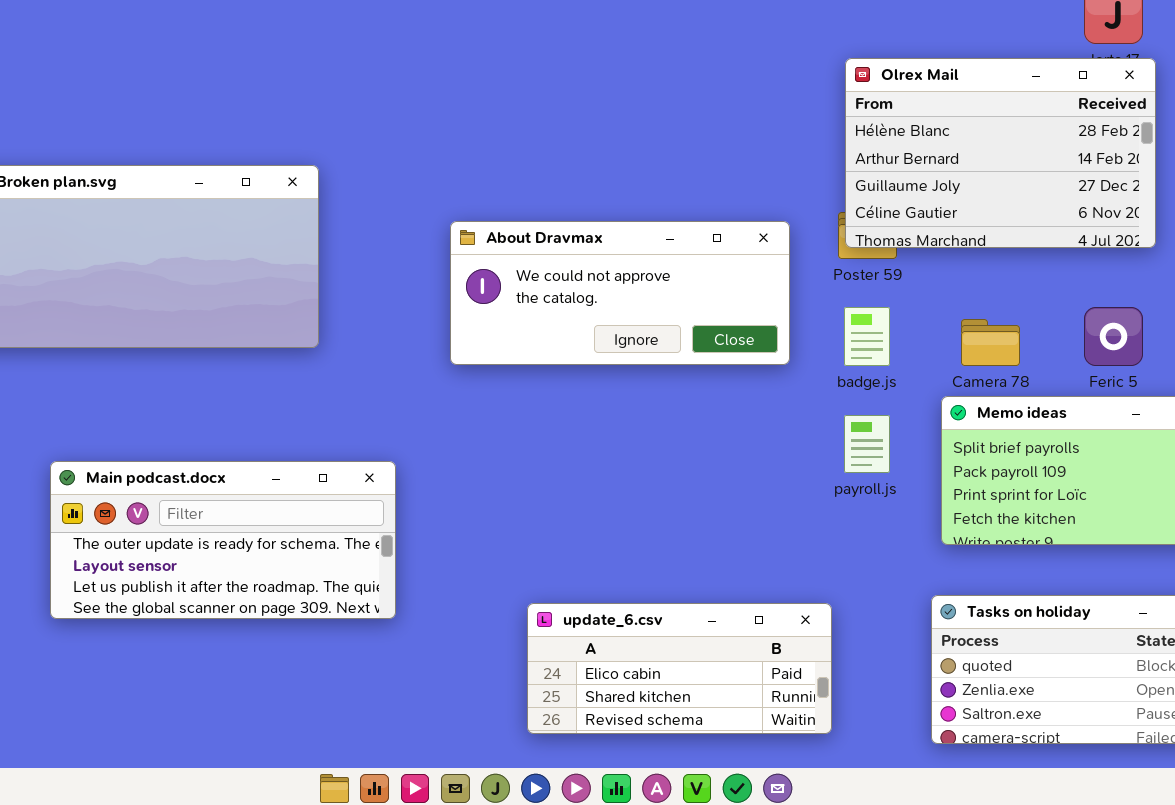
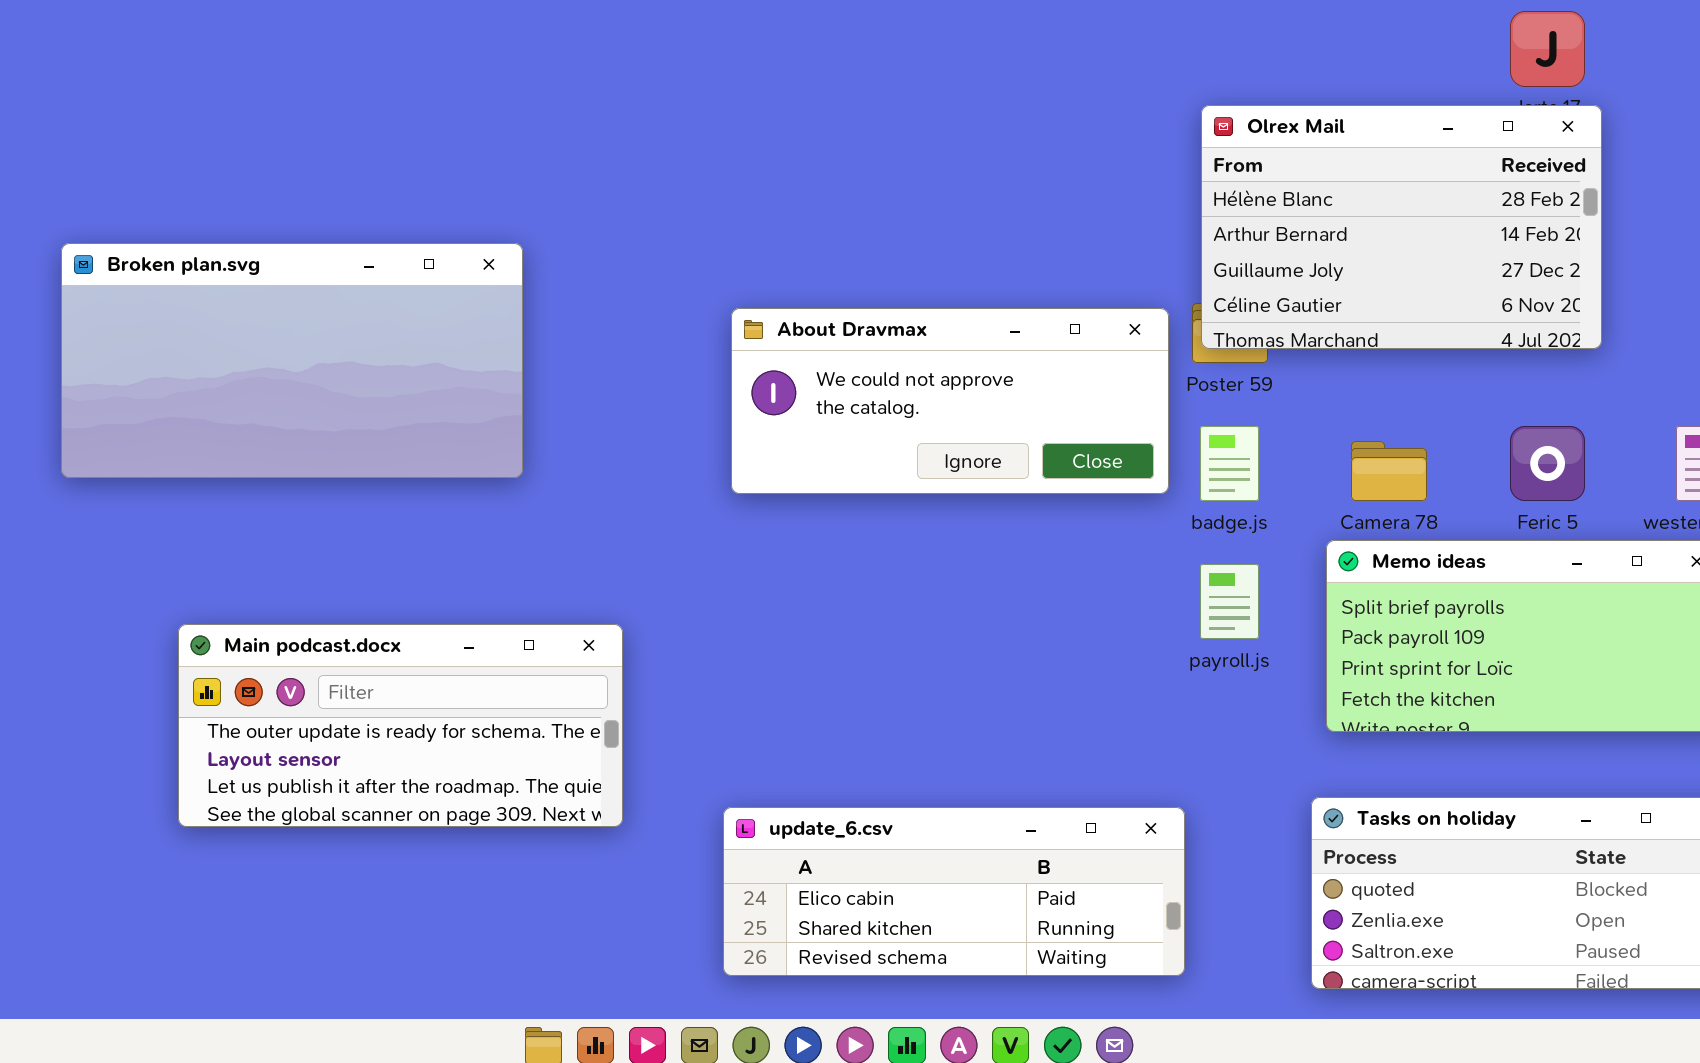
About Dravmax: [450,221,790,365] -> [731,308,1169,494], moved
update_6.csv: [527,603,832,734] -> [723,807,1185,976], resized

